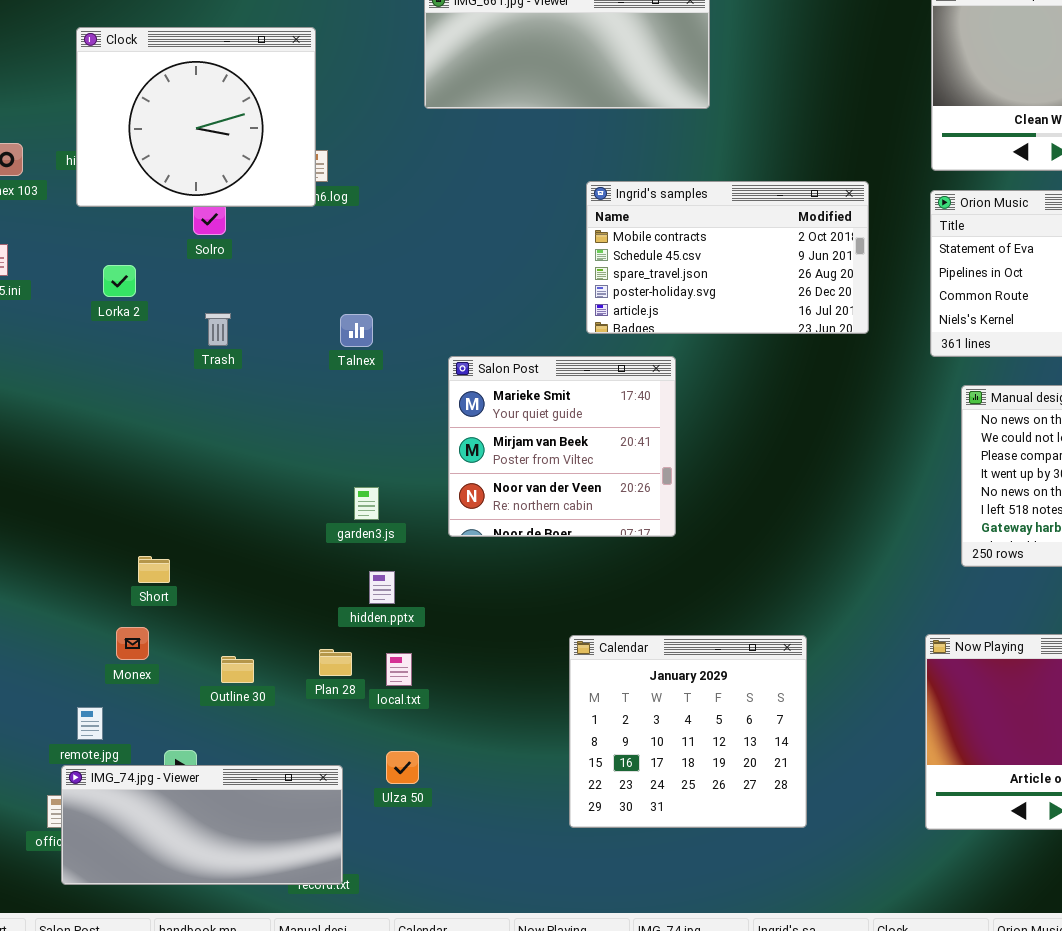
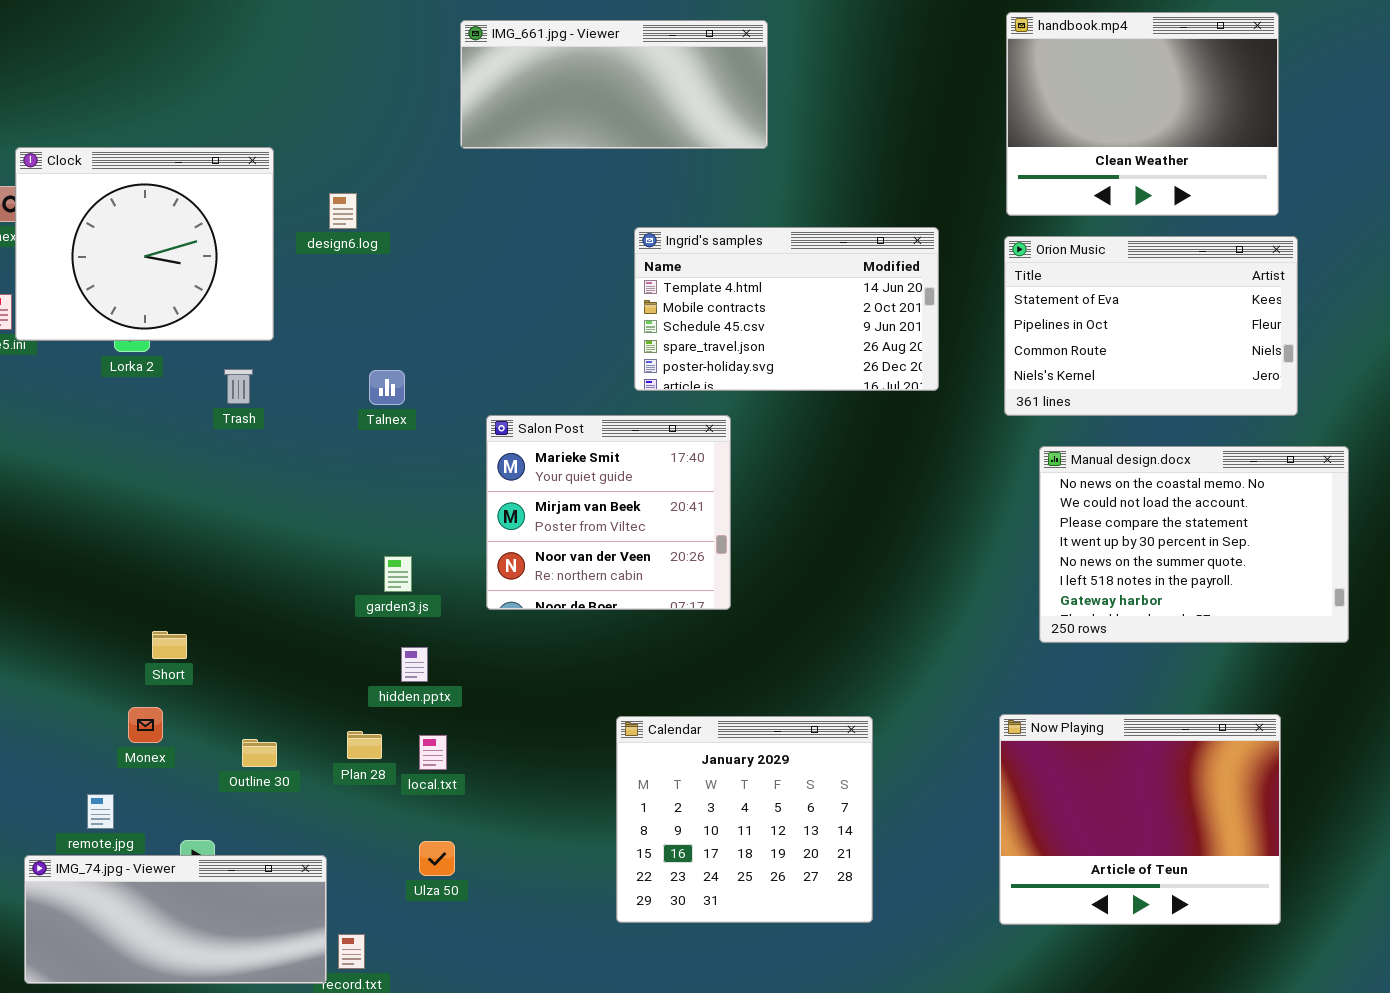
Clock: [76,27,316,207] -> [15,147,274,341], moved
Ingrid's samples: [586,181,869,334] -> [634,227,939,391], scrolled up 1 row
IMG_74.jpg - Viewer: [61,765,343,885] -> [24,855,327,984], moved

